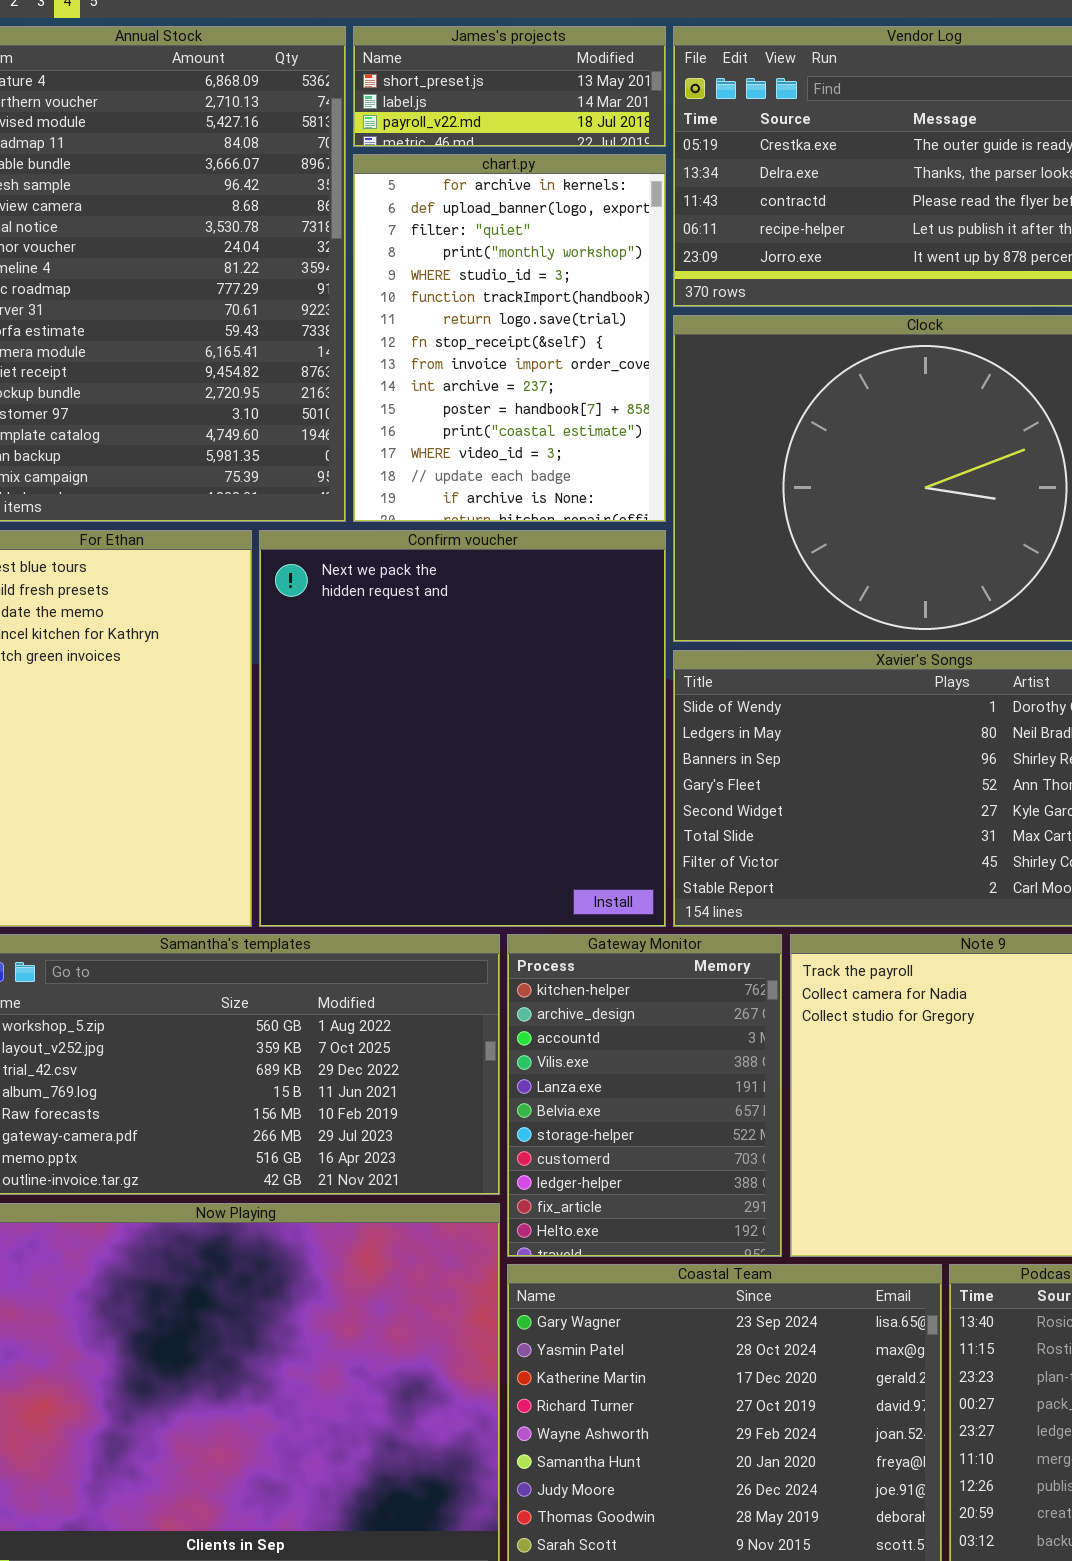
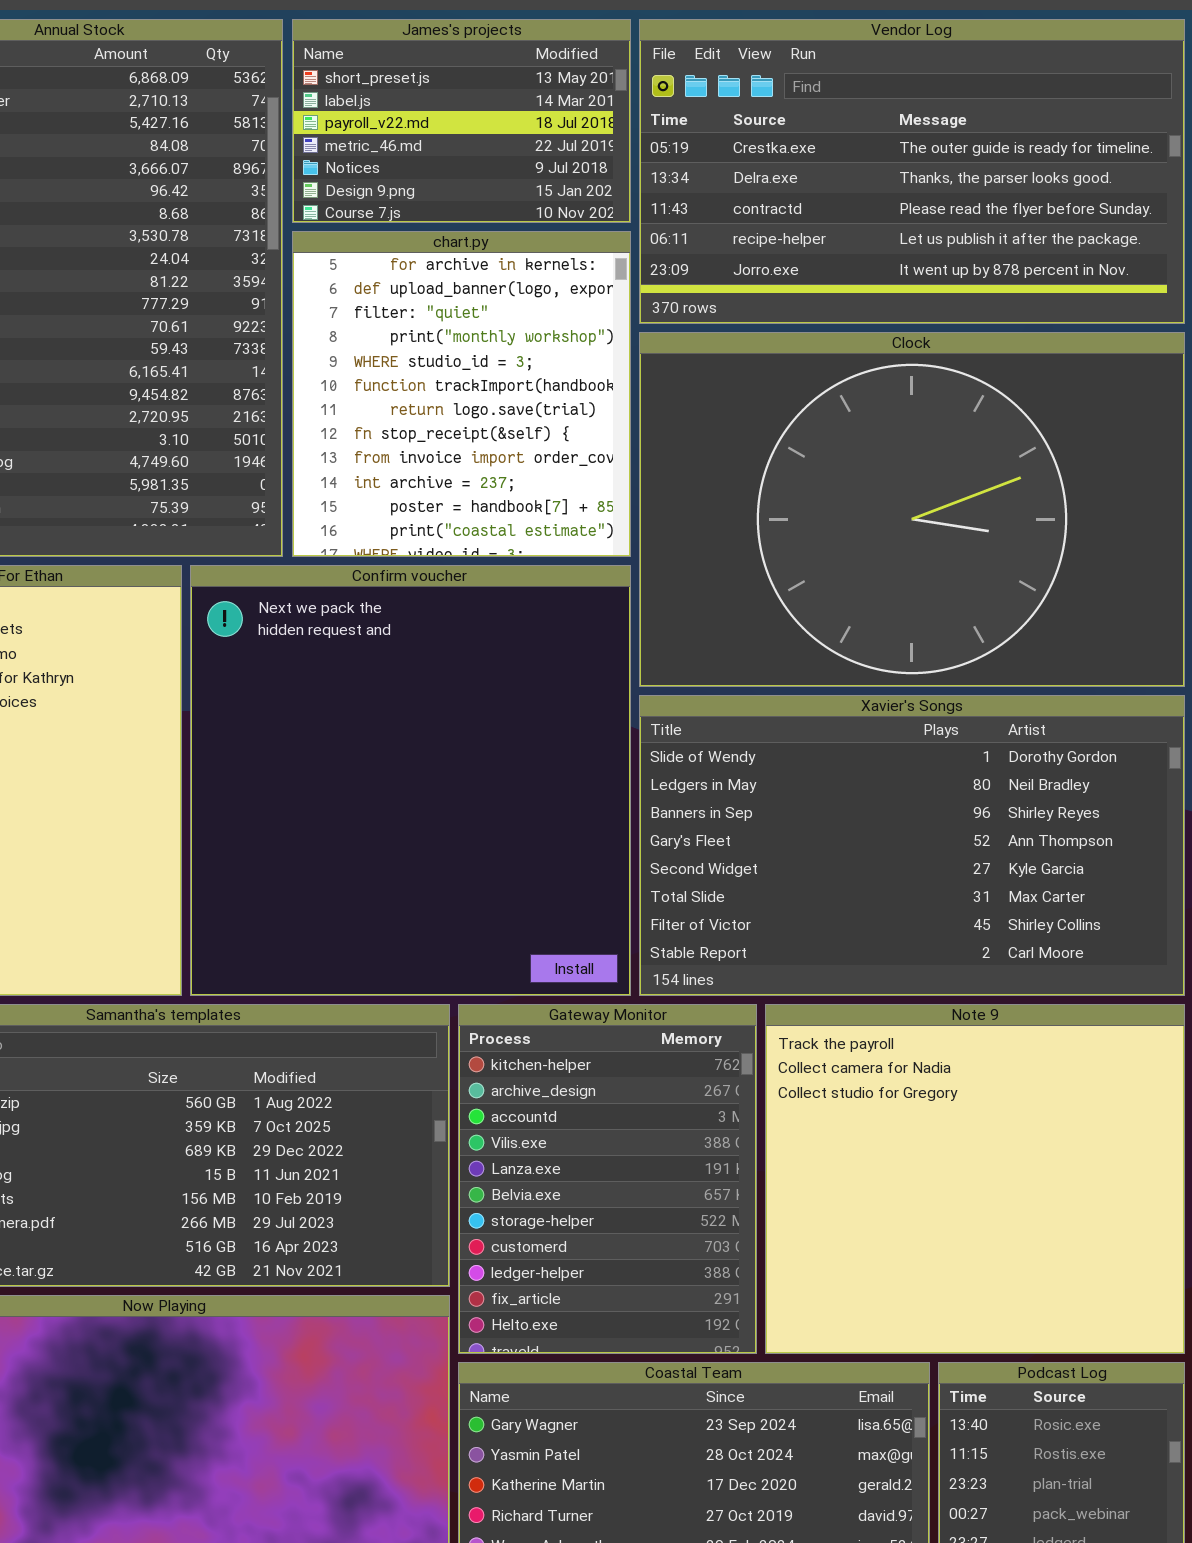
James's projects: [353,26,666,147] -> [292,19,631,223], resized
chart.py: [353,154,666,522] -> [292,231,631,557], resized

